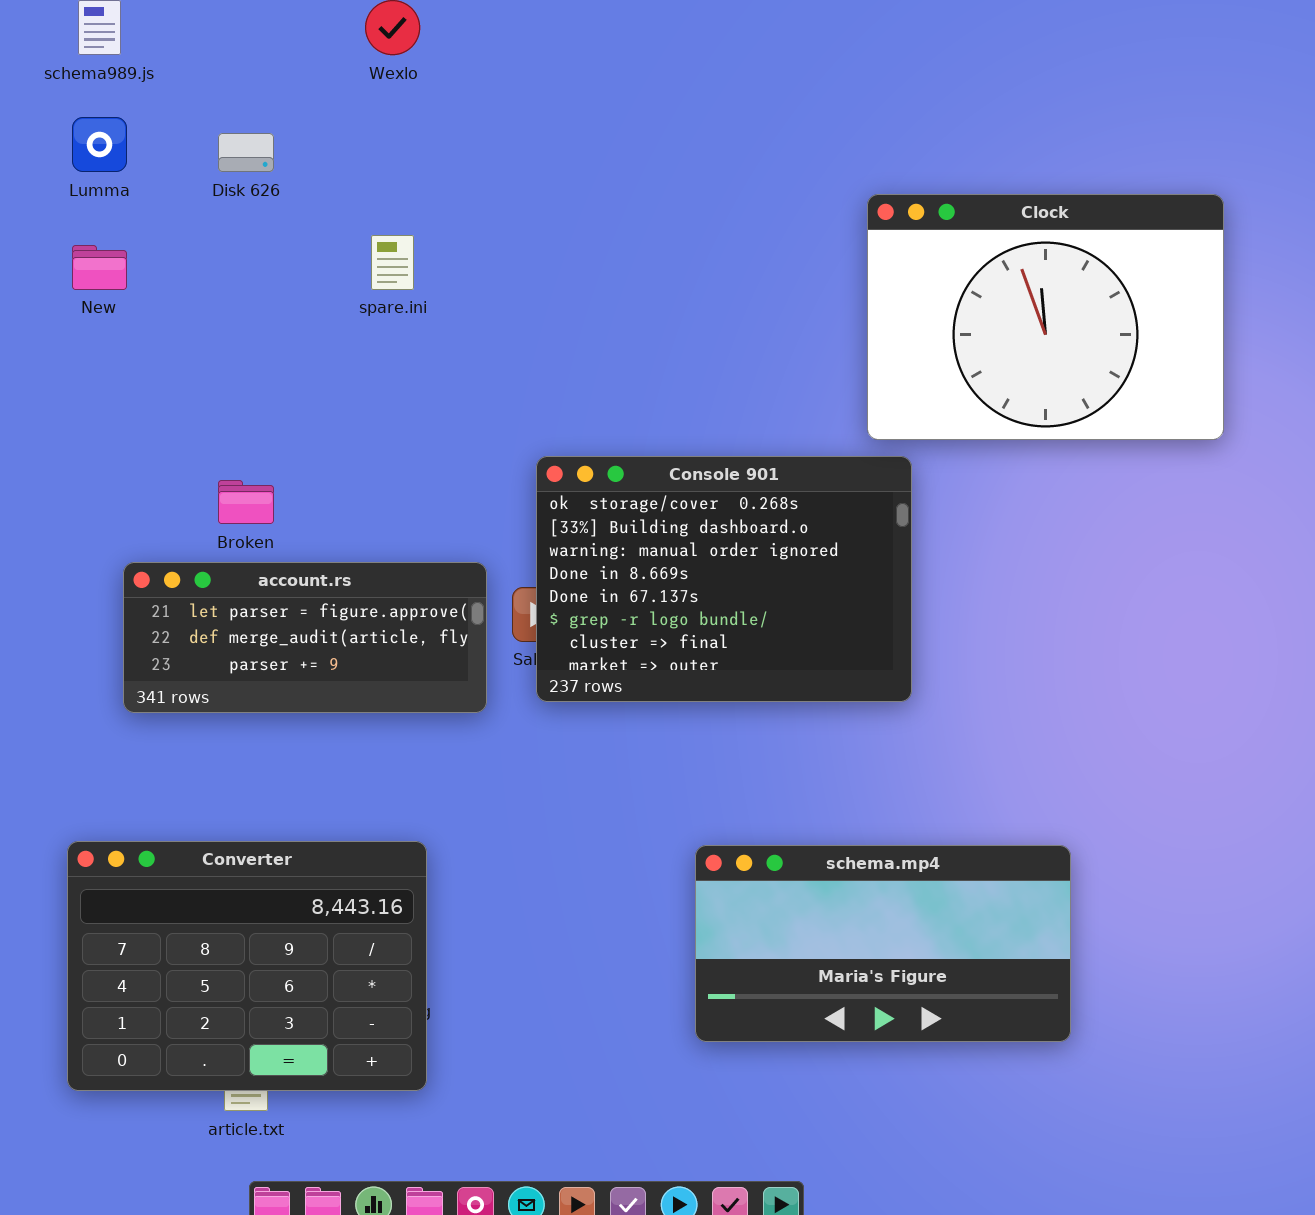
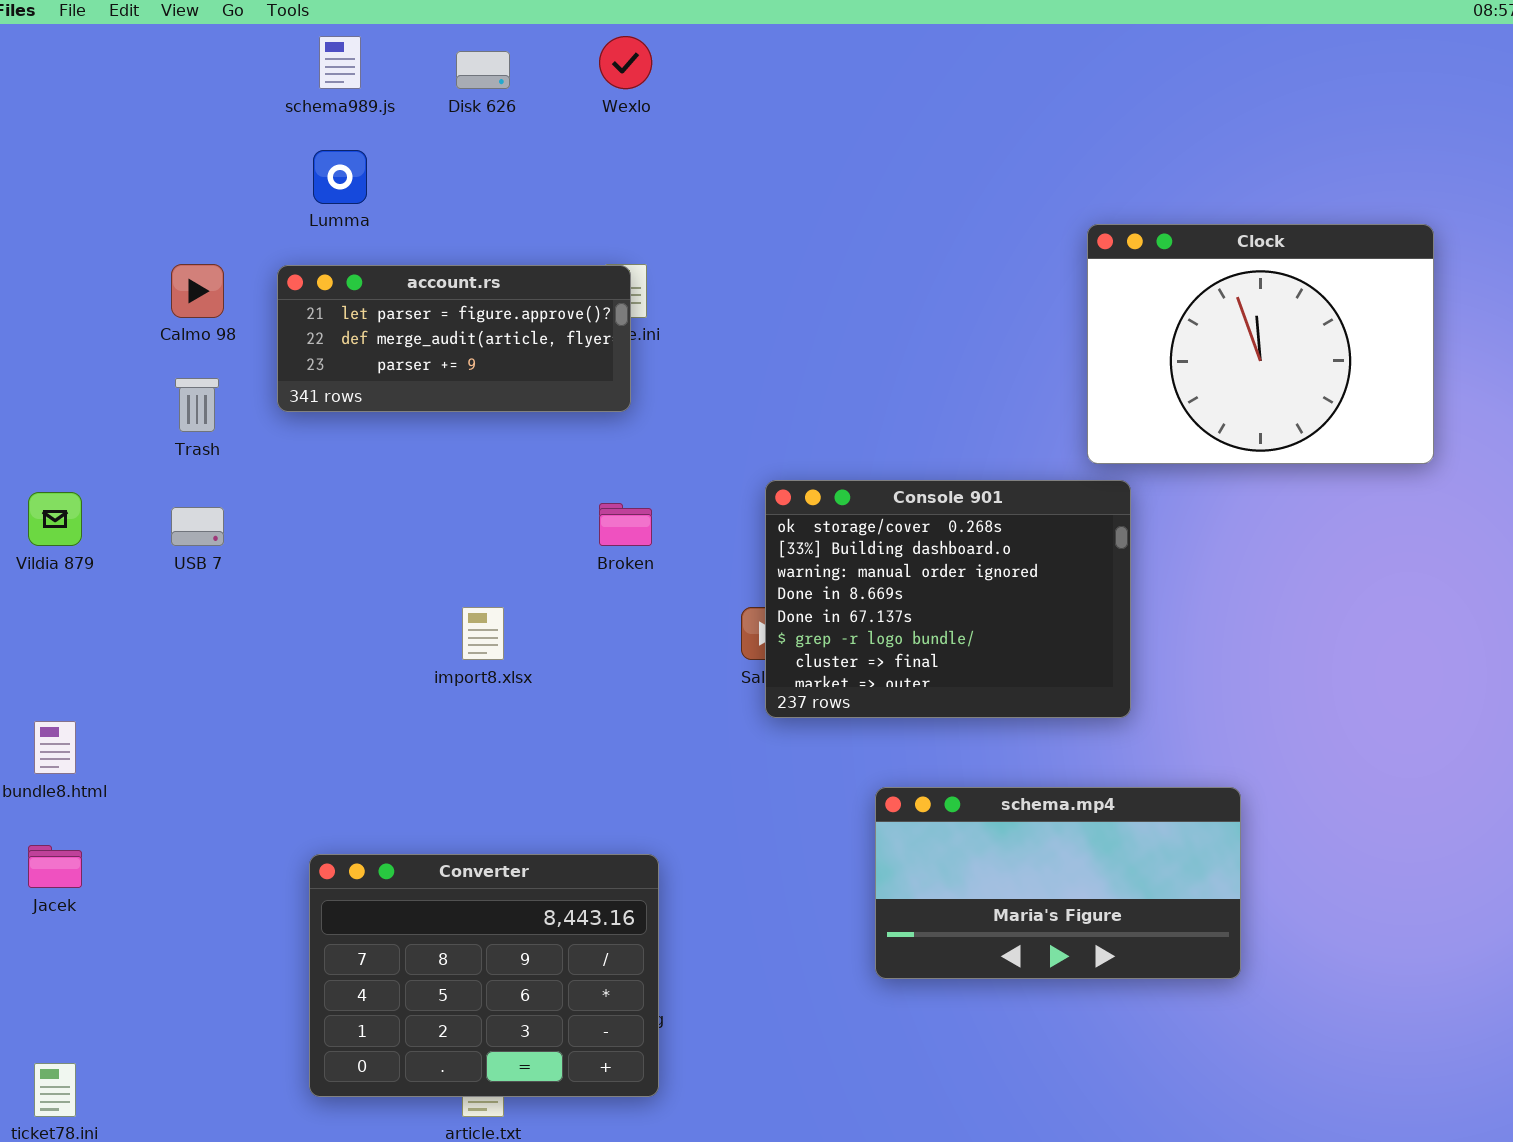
Disk 626: [218,133,274,172] -> [456,51,510,89], moved
Broken: [218,480,274,524] -> [599,503,652,546], moved
account.rs: [123,562,487,713] -> [277,265,631,412], moved
schema.mp4: [695,845,1071,1042] -> [875,787,1241,979], moved

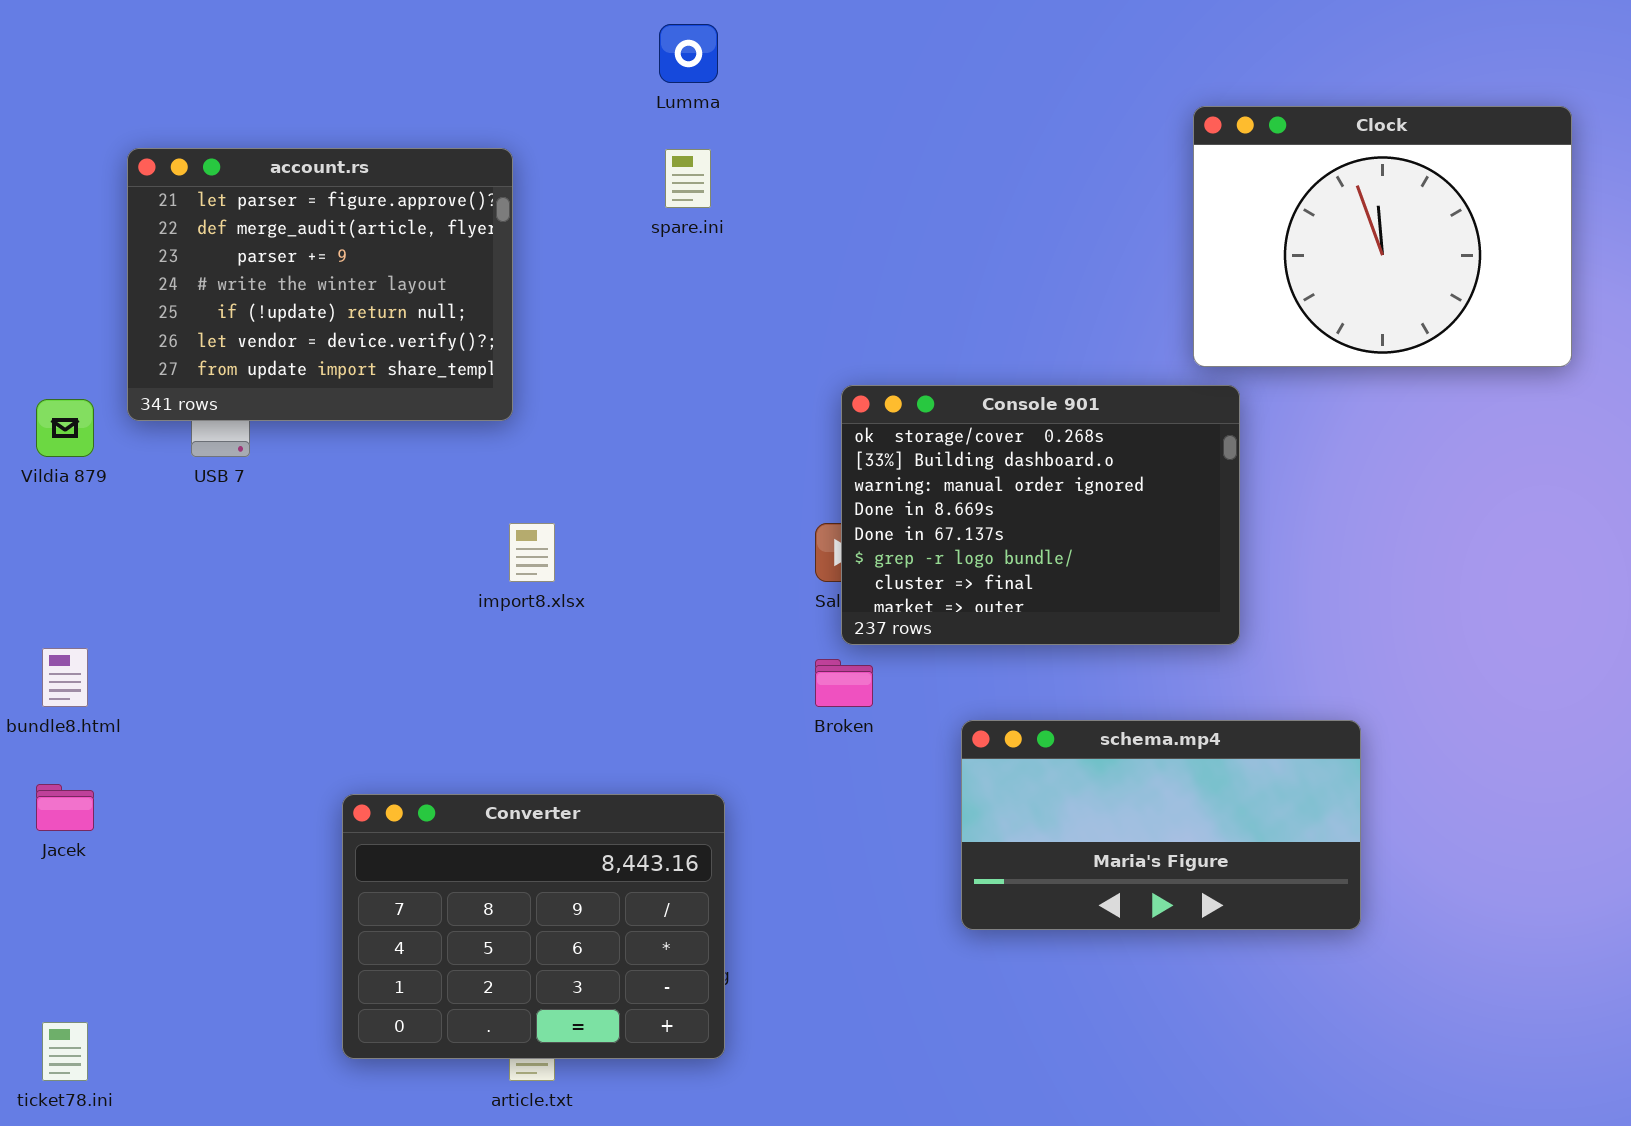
Lumma: [313,150,367,204] -> [659,24,718,83], moved
account.rs: [277,265,631,412] -> [127,148,513,421], moved, resized
Broken: [599,503,652,546] -> [815,659,873,707], moved

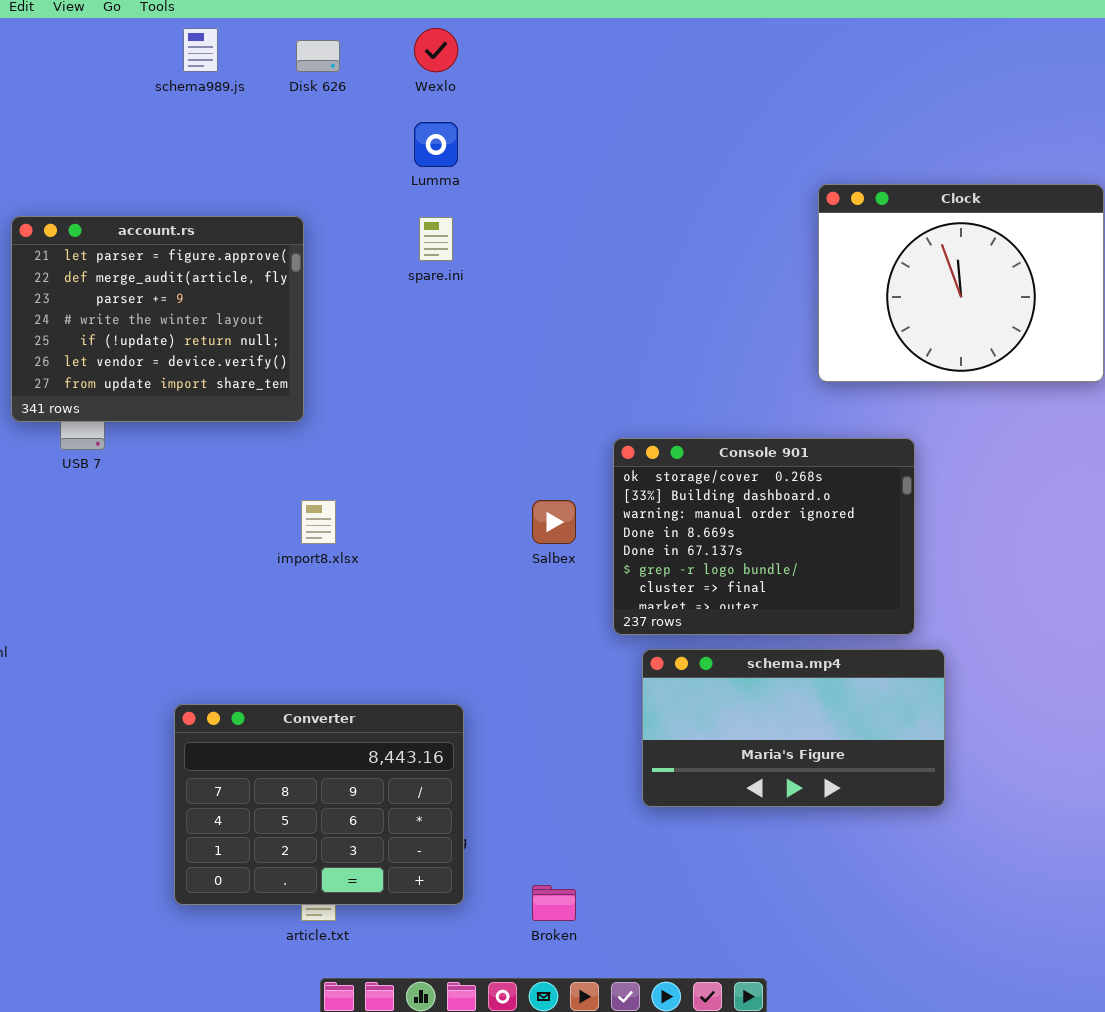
Console 901: [841,385,1240,645] -> [613,438,915,635], moved
Broken: [815,659,873,707] -> [532,885,576,921], moved

